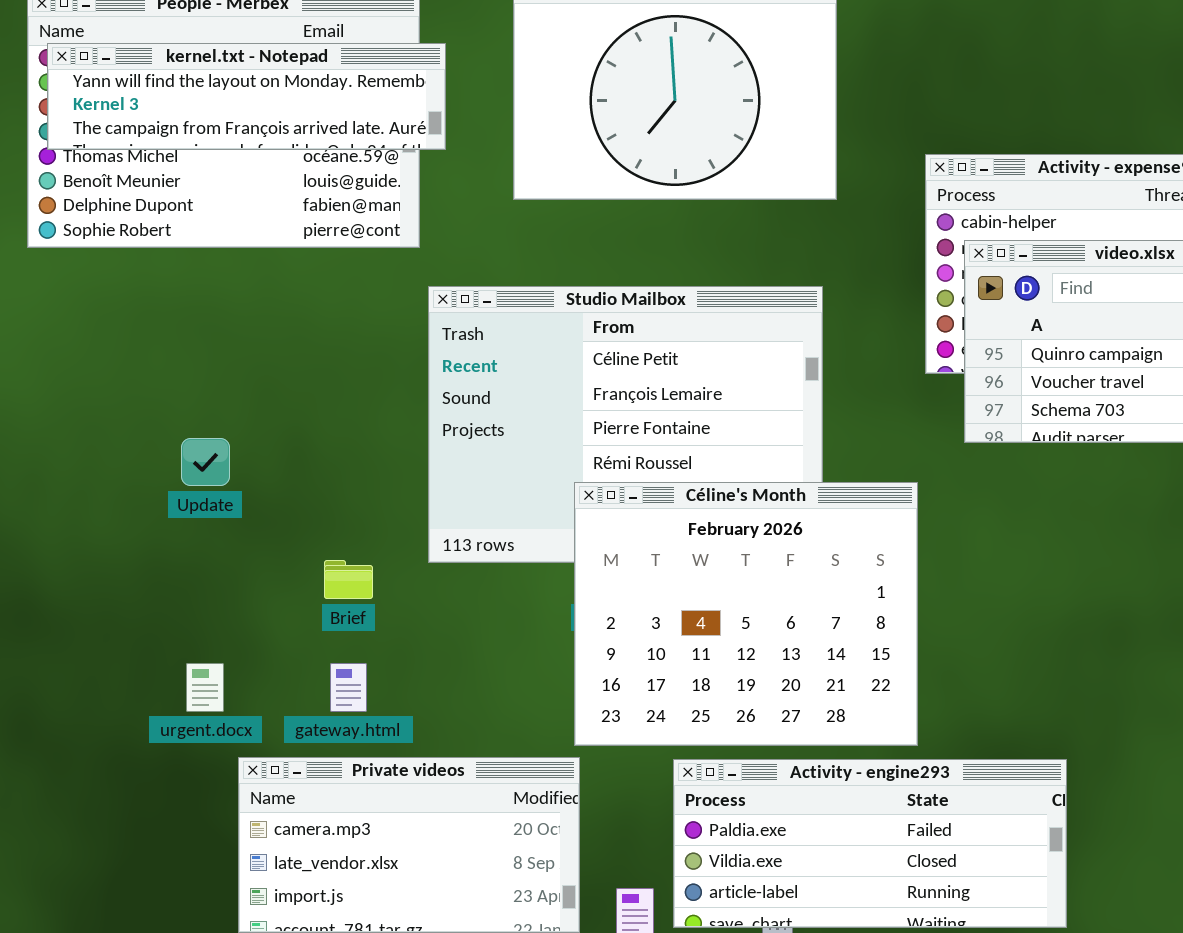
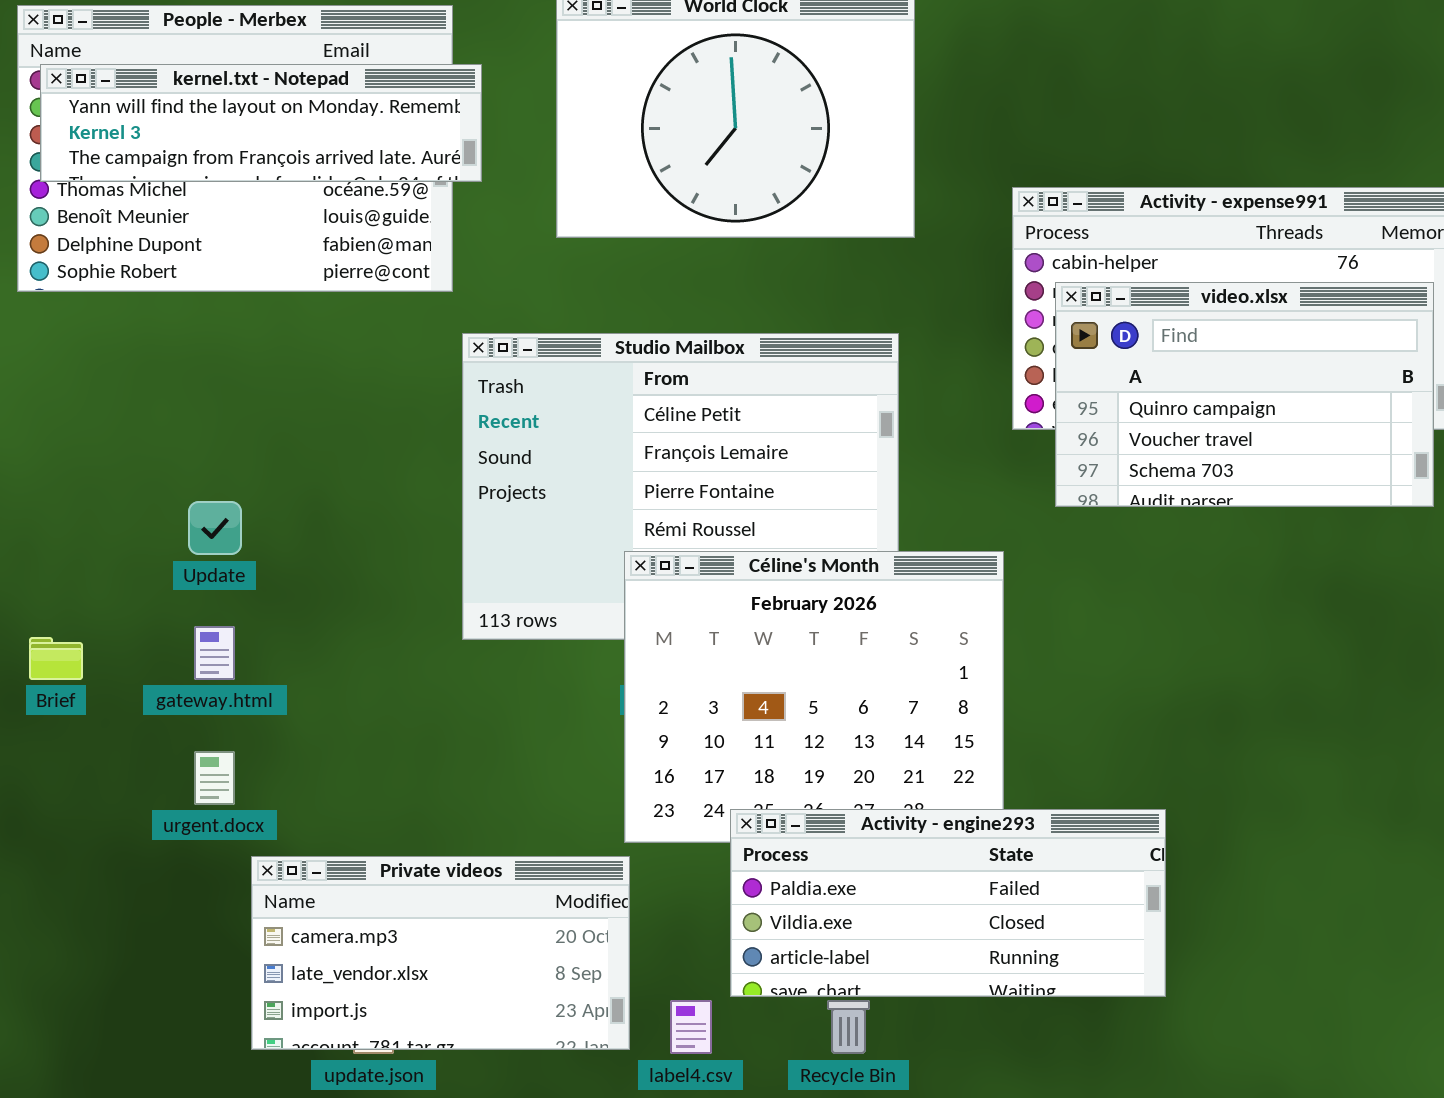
Brief: [324,560,373,599] -> [29,637,83,680], moved
gateway.html: [330,663,367,712] -> [194,626,235,680], moved
Activity - engine293: [673,759,1067,928] -> [730,809,1166,997], moved

